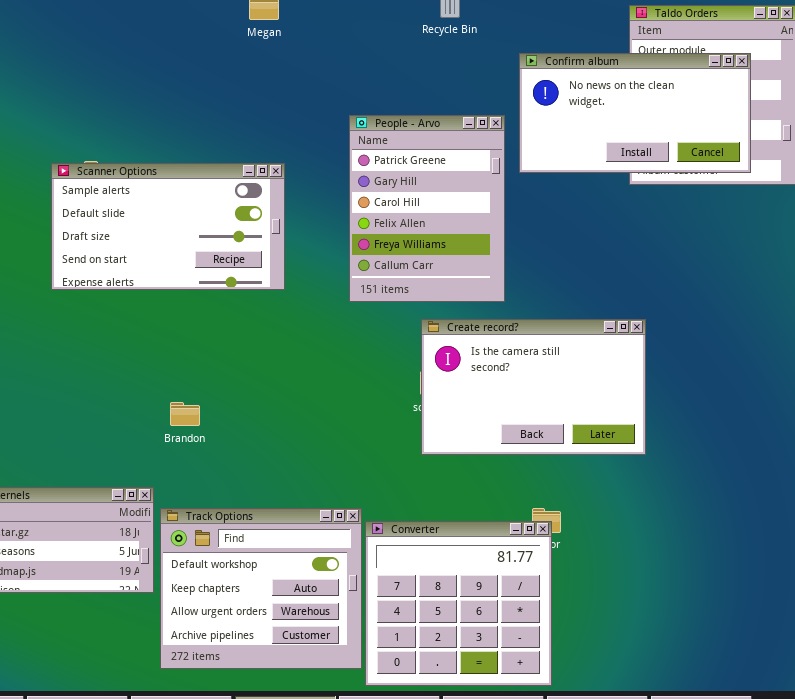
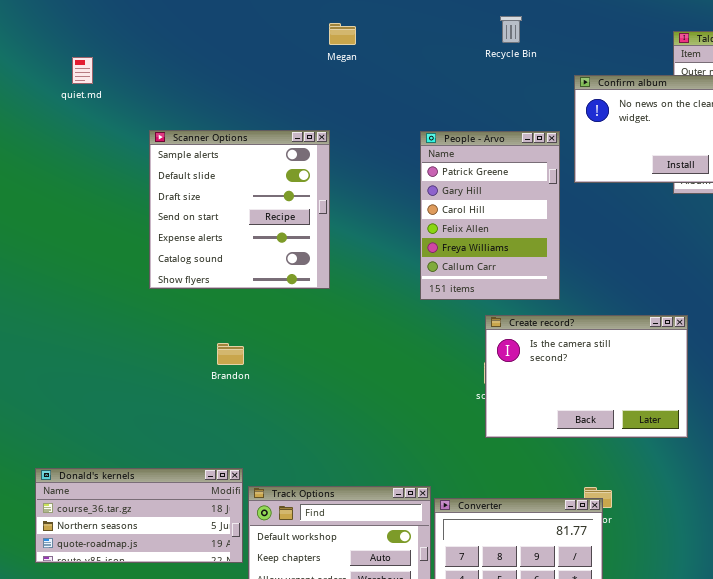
Scanner Options: [51,163,285,290] -> [149,130,330,289], resized
Brandon: [170,402,200,426] -> [217,343,244,365], moved

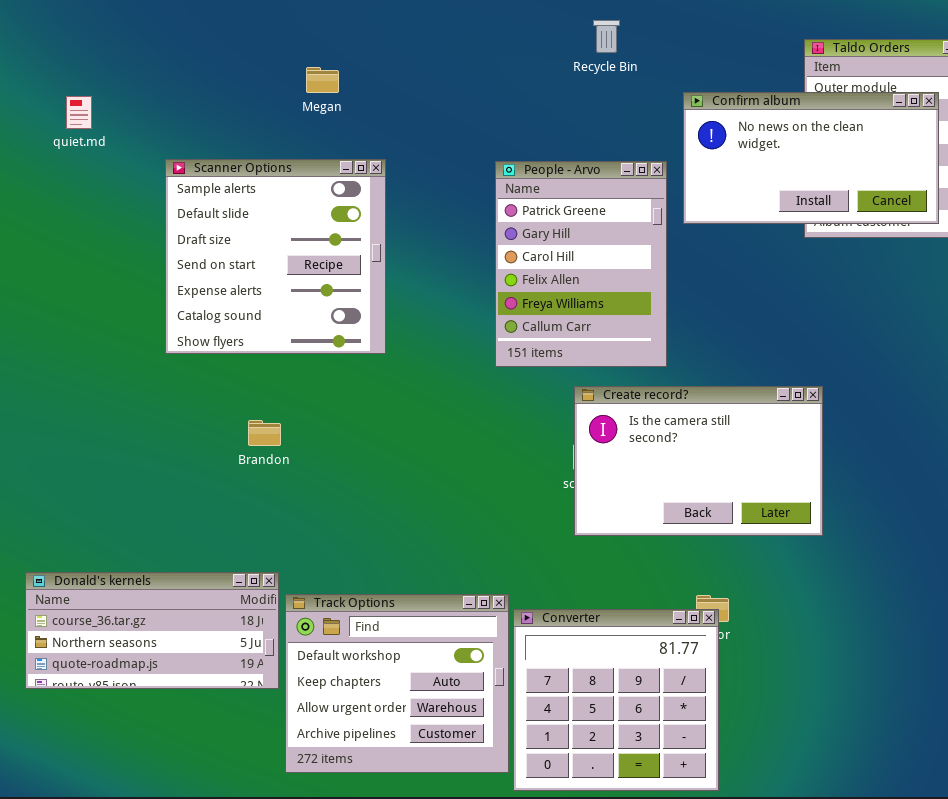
Megan: [329,23,356,45] -> [306,67,339,93], moved
quiet.md: [72,57,93,84] -> [66,96,92,129], moved

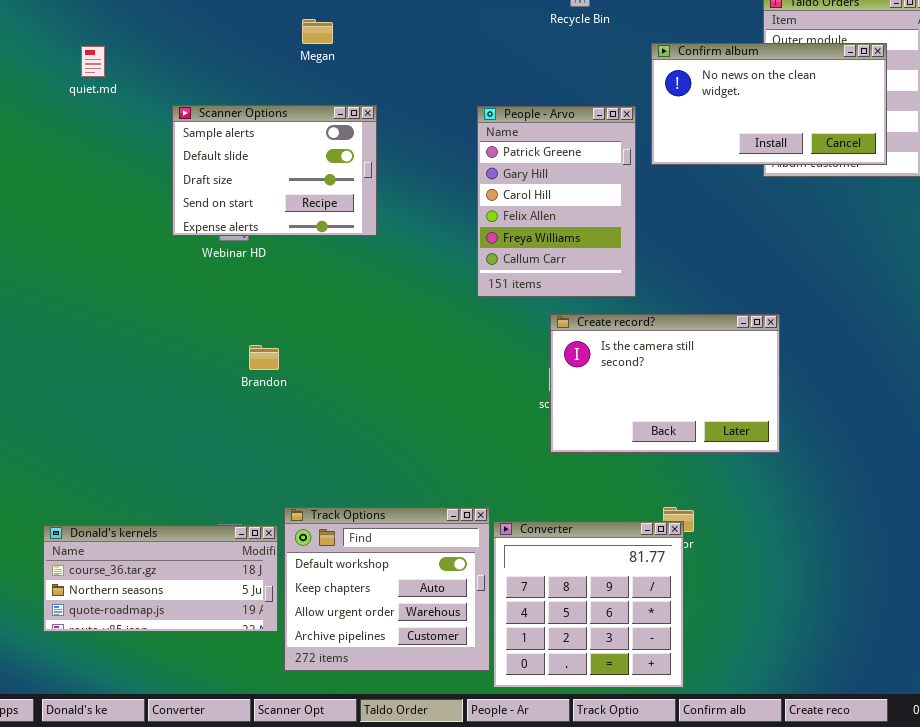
Scanner Options: [165,159,386,354] -> [172,105,377,236], resized
Donald's kernels: [25,572,279,689] -> [43,525,278,632], moved

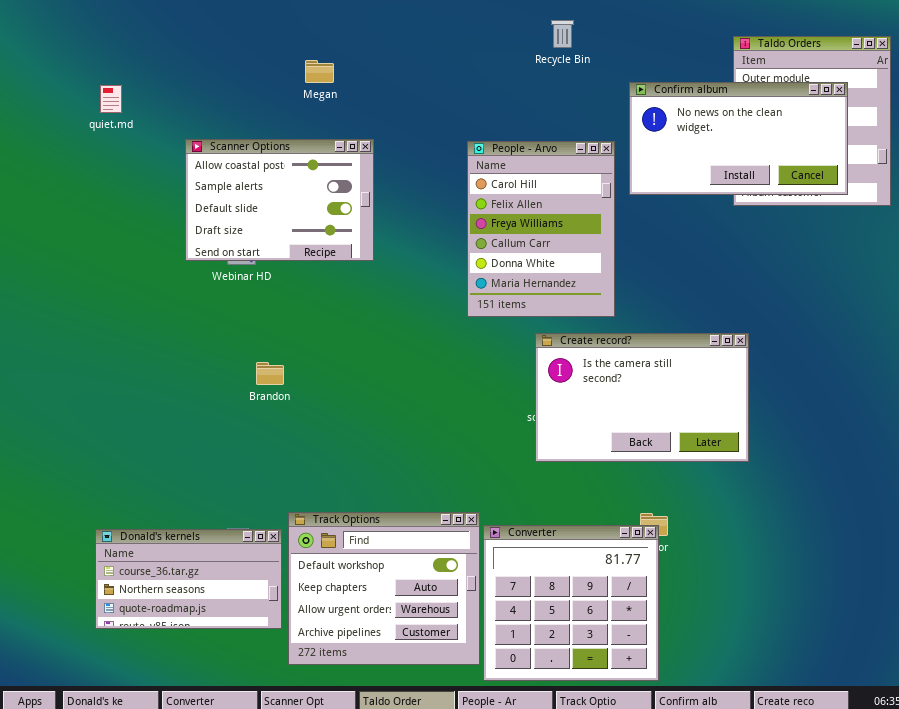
Scanner Options: [172,105,377,236] -> [185,139,374,261], scrolled up 1 row
People - Arvo: [477,106,636,297] -> [467,141,615,317], scrolled down 2 rows
Donald's kernels: [43,525,278,632] -> [95,529,282,629], resized

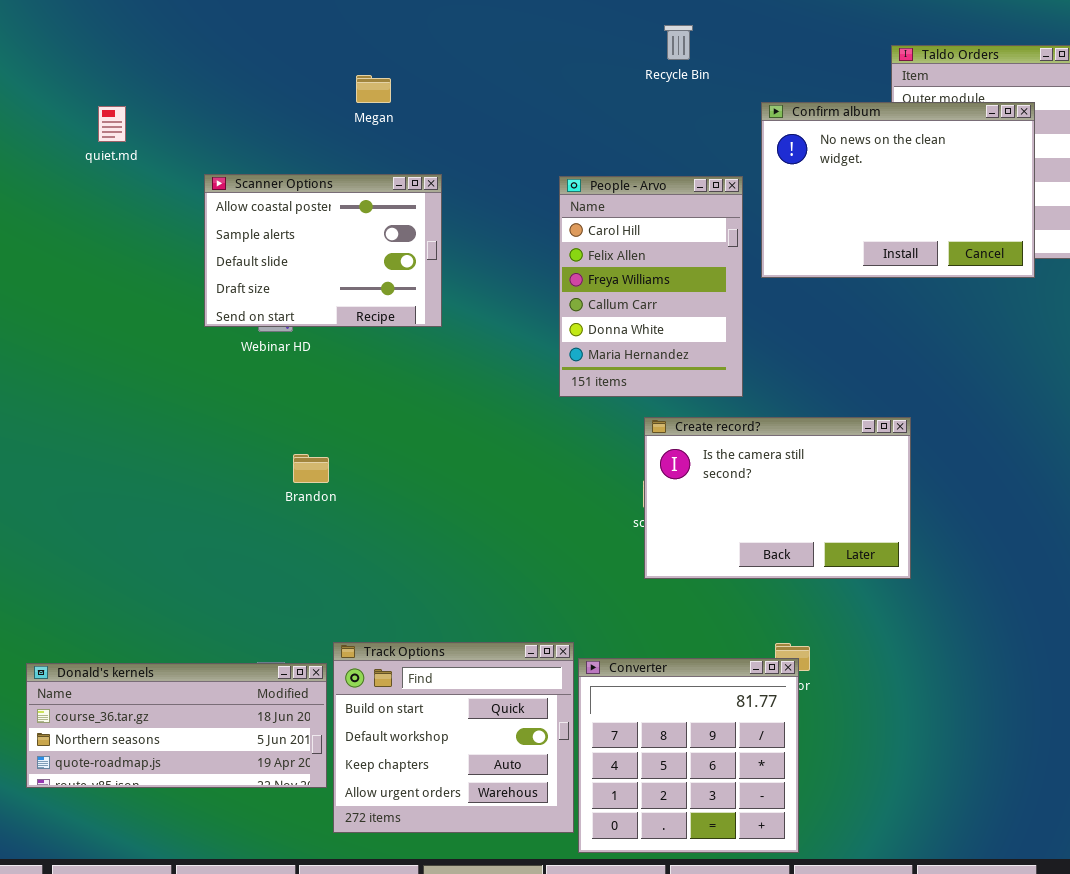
Confirm album: [629,82,848,195] -> [761,102,1035,278], resized
Track Options: [288,512,480,665] -> [333,642,574,833], scrolled up 1 row
Donald's kernels: [95,529,282,629] -> [26,663,327,788], resized

